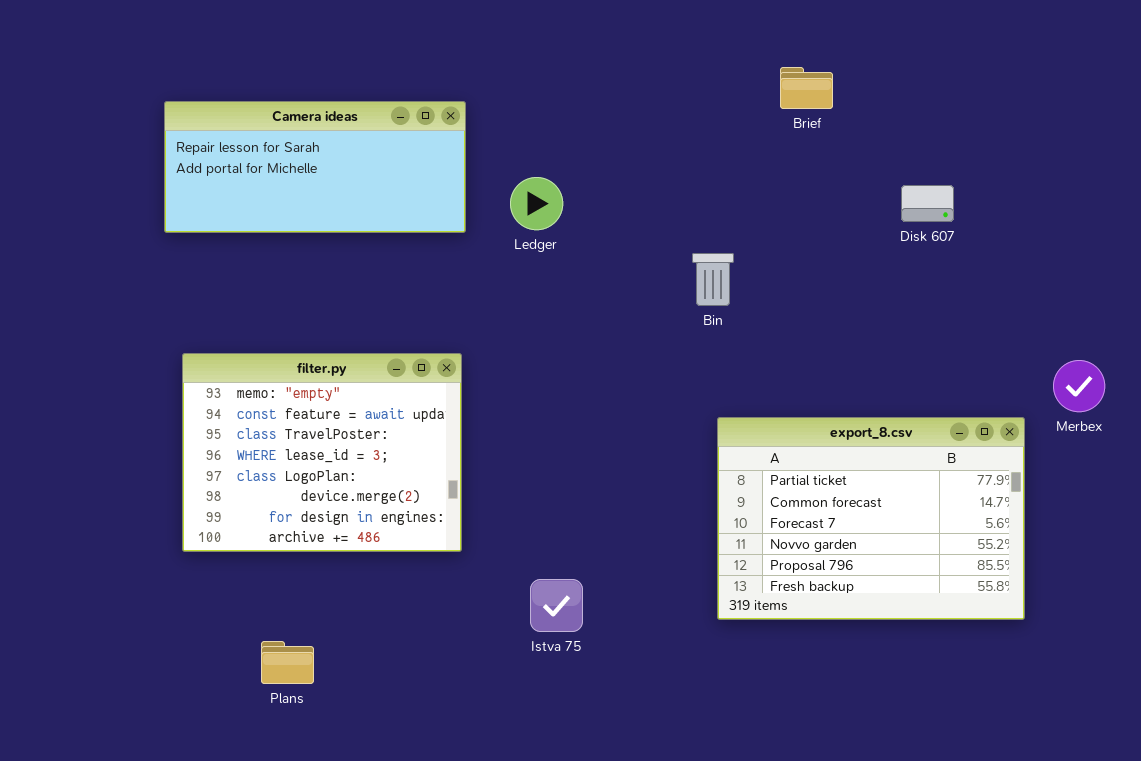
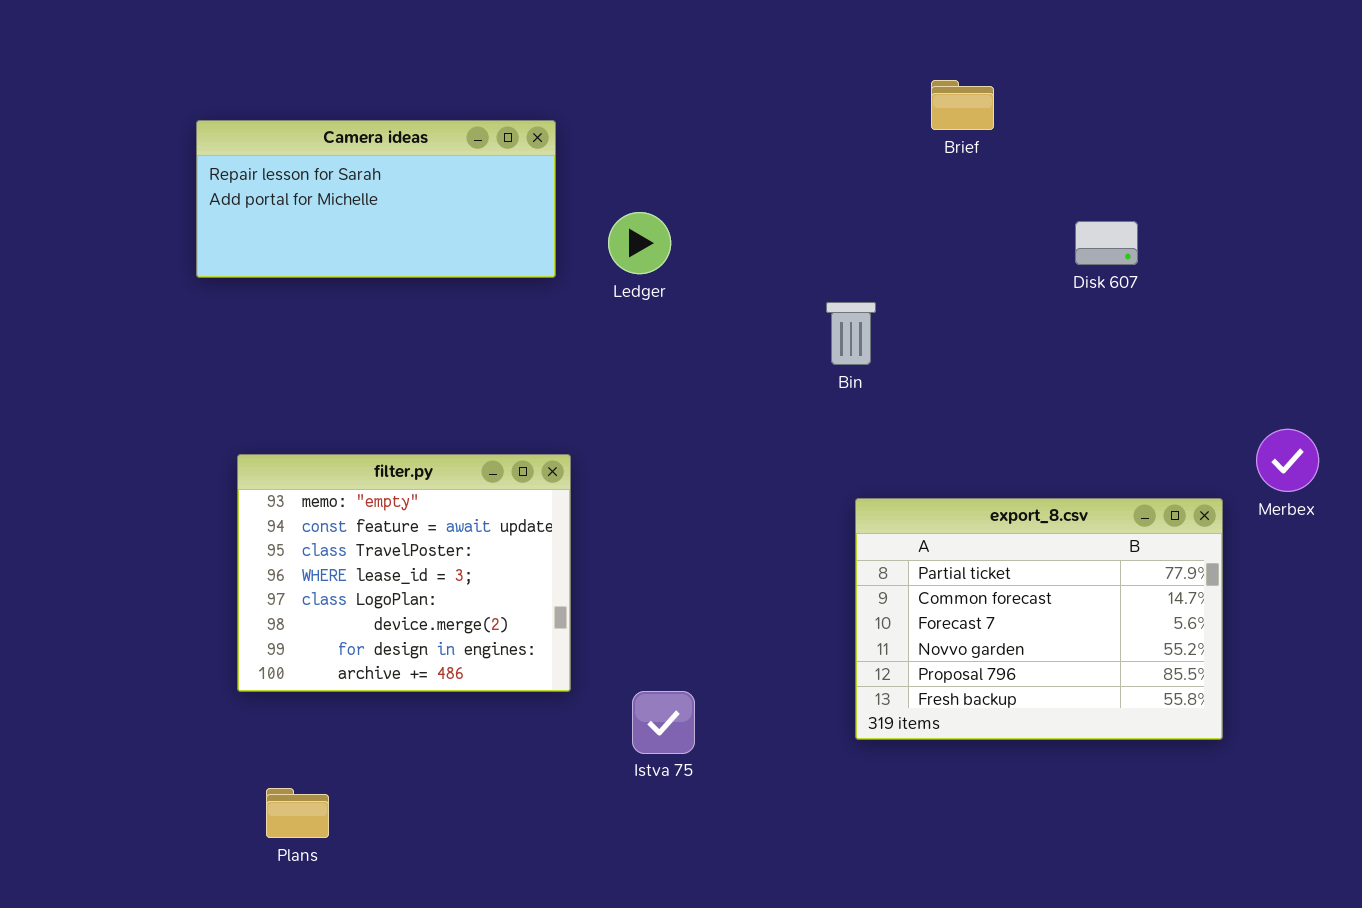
filter.py: [182,353,462,552] -> [237,454,571,692], moved
Plans: [261,641,314,684] -> [266,788,329,838], moved

